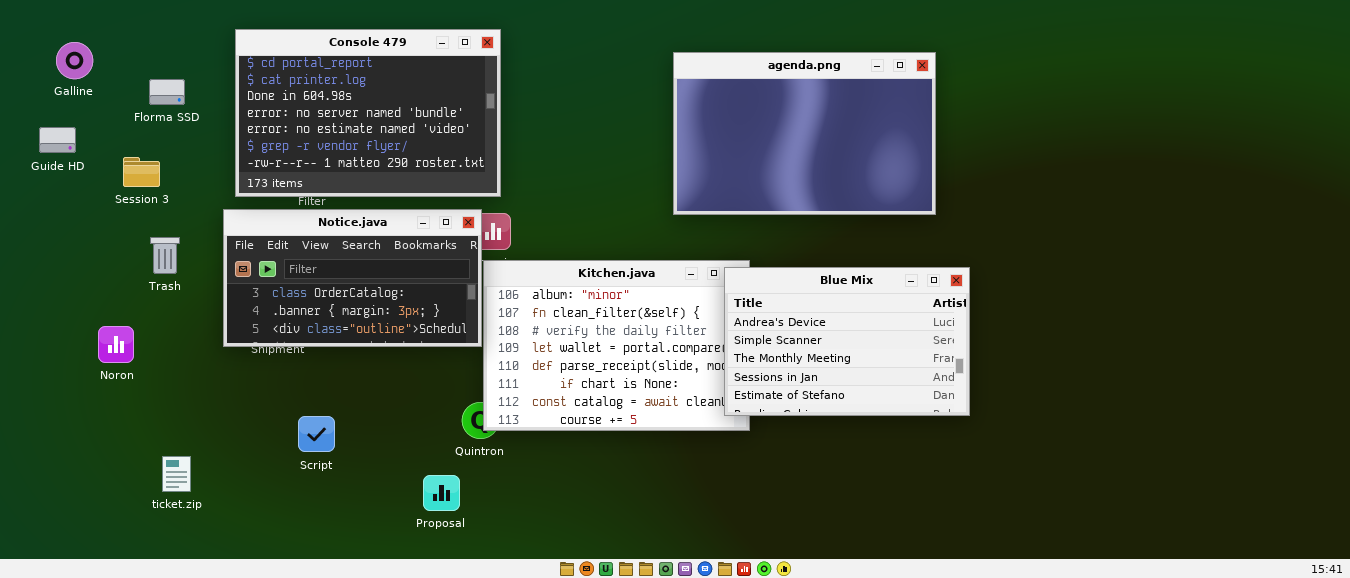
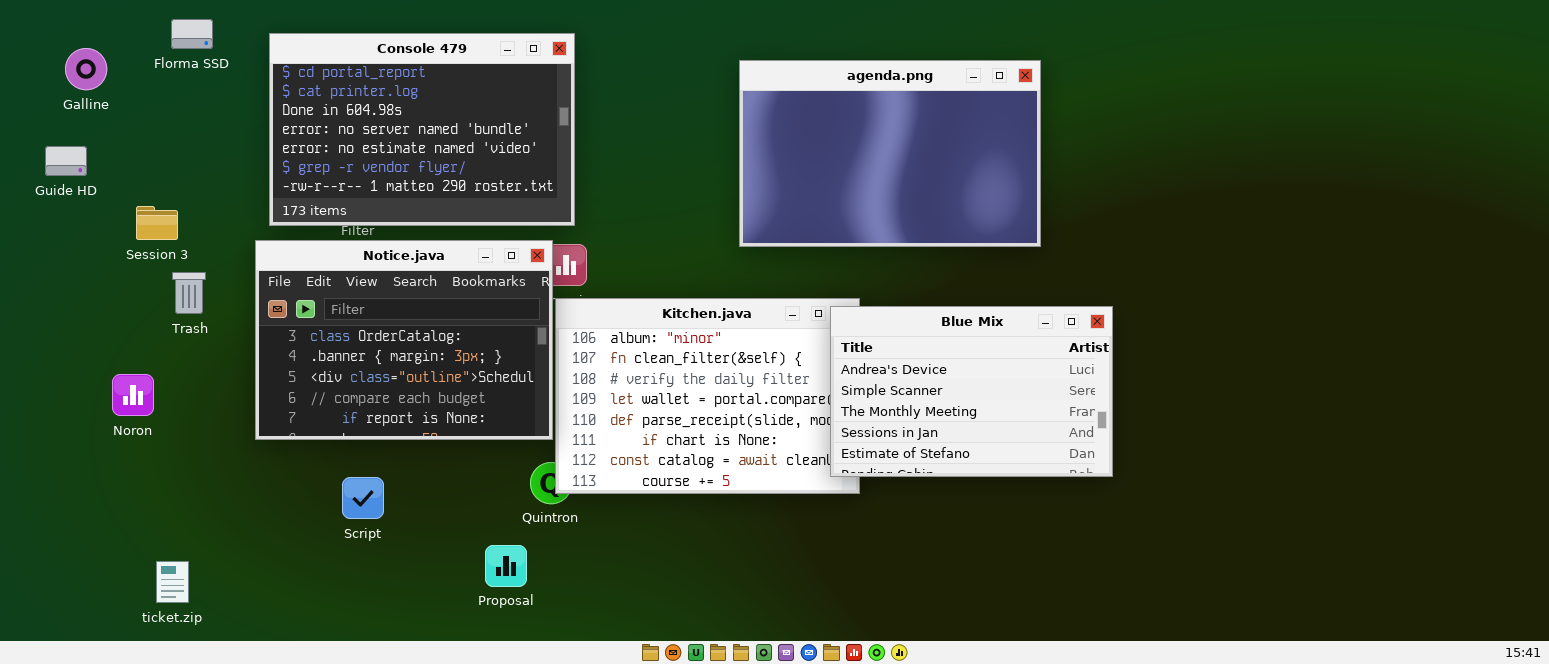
agenda.png: [673,52,936,215] -> [739,60,1041,247], moved
Florma SSD: [149,79,185,105] -> [171,19,213,49], moved
Session 3: [123,157,160,187] -> [136,206,178,240], moved
Notice.java: [223,209,482,347] -> [255,240,553,440], resized
ticket.zip: [162,456,191,492] -> [156,561,189,603], moved

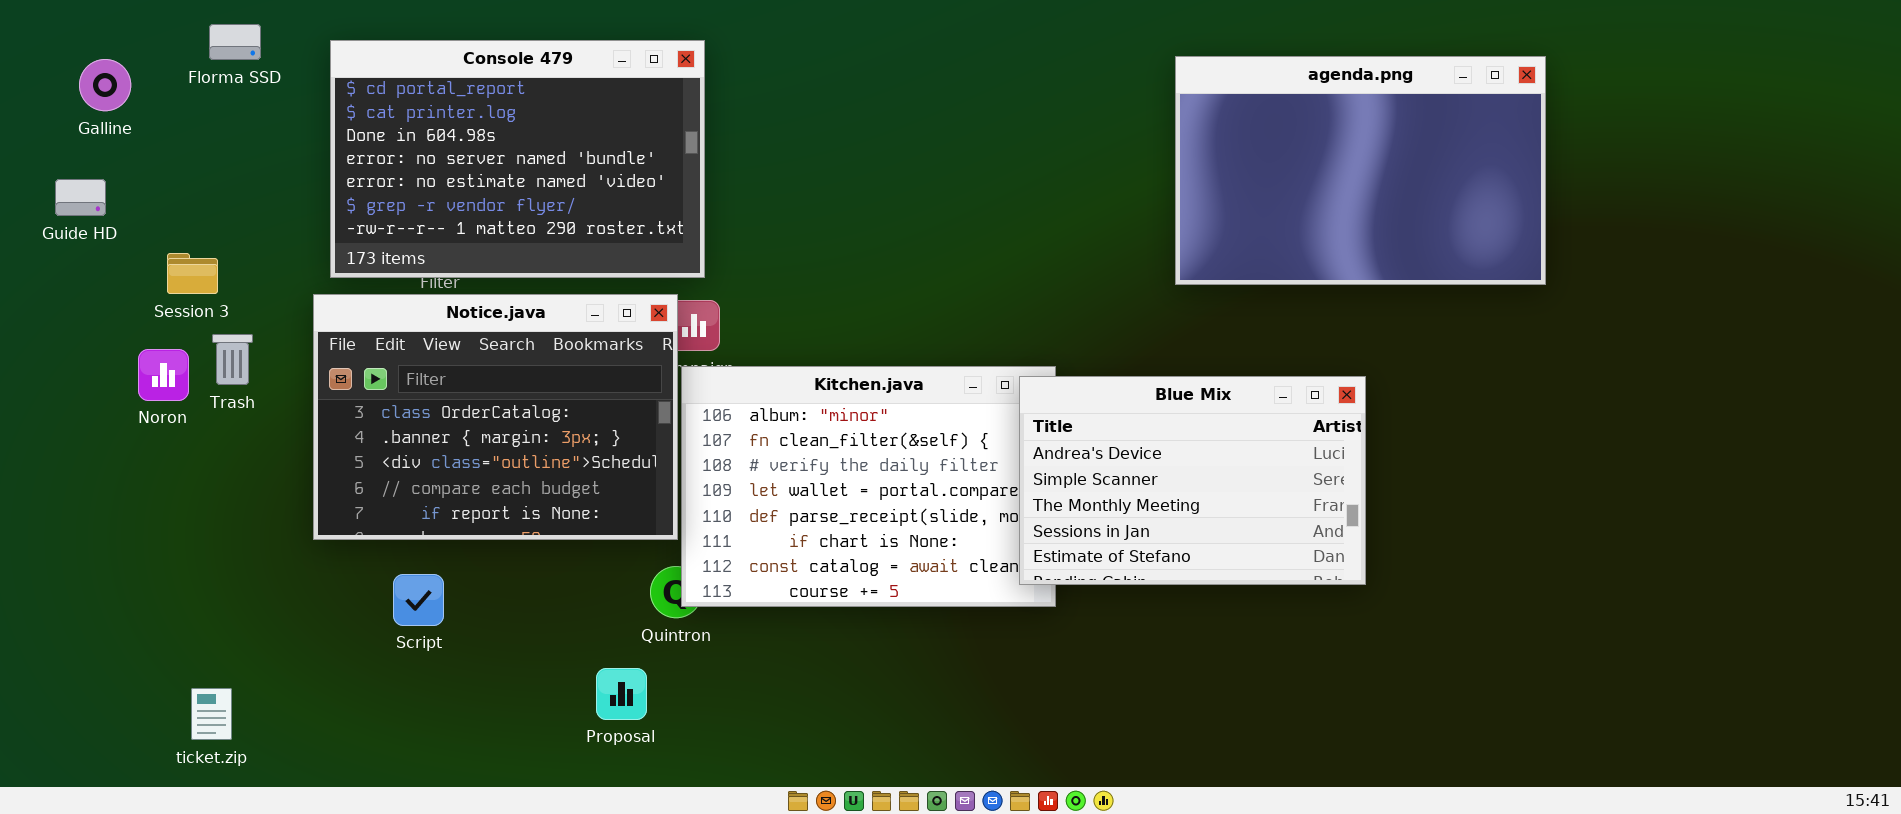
agenda.png: [739,60,1041,247] -> [1175,56,1546,285], moved
Noron: [112,374,154,416] -> [138,349,189,401], moved
Script: [342,477,384,519] -> [393,574,444,626], moved

